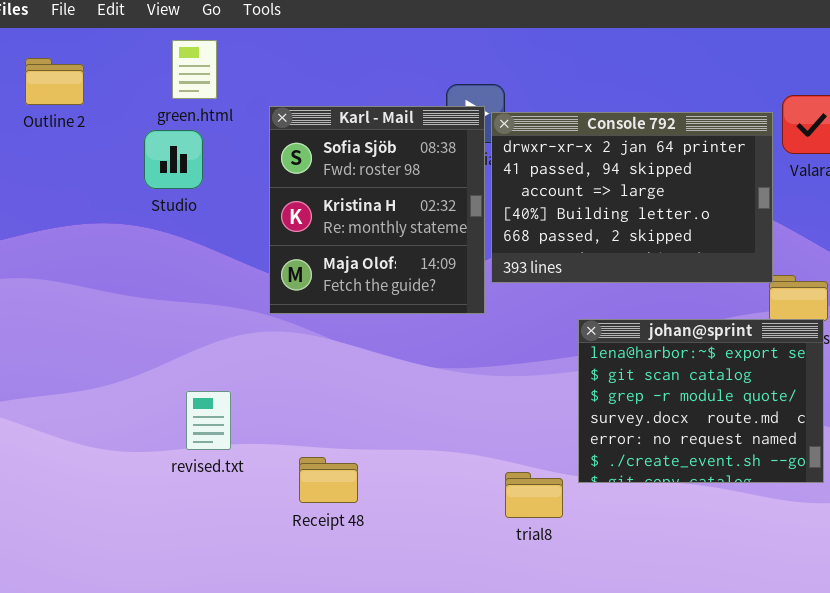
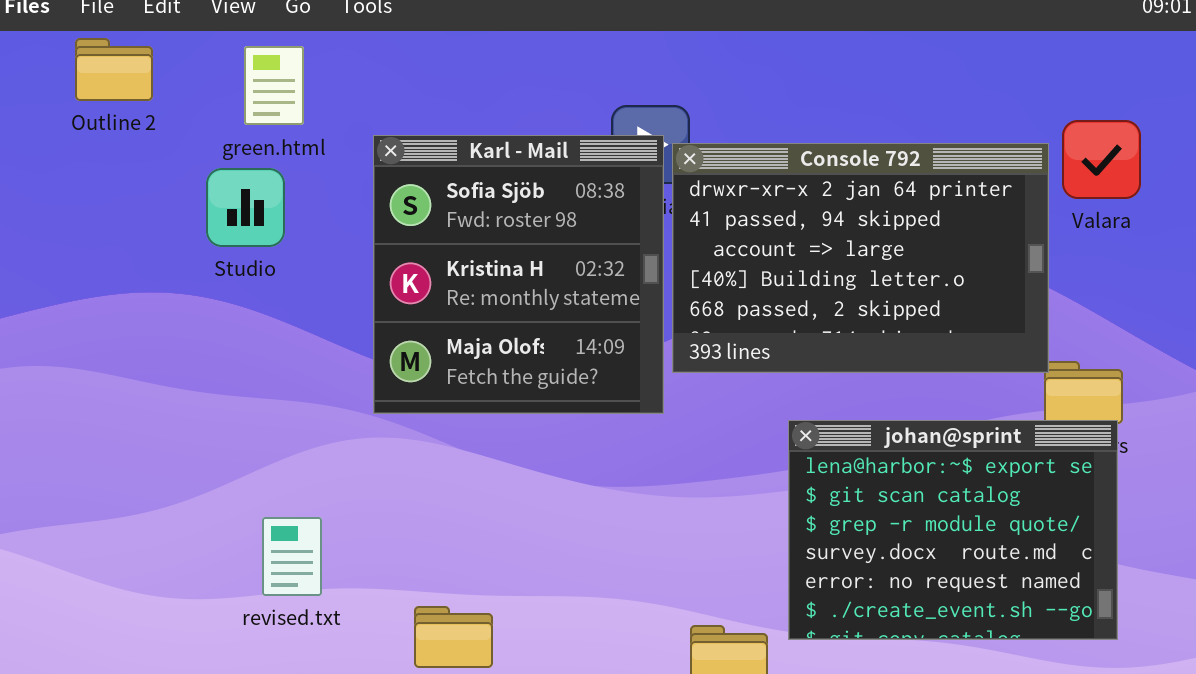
Outline 2: [25,58,84,105] -> [75,38,153,101], moved

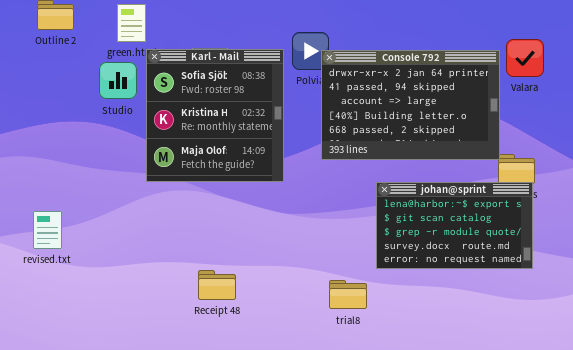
Karl - Mail: [373,135,664,414] -> [146,49,284,182], moved
johan@sprint: [788,420,1118,640] -> [376,182,533,269], resized
revised.txt: [262,517,322,596] -> [33,211,62,249], moved

